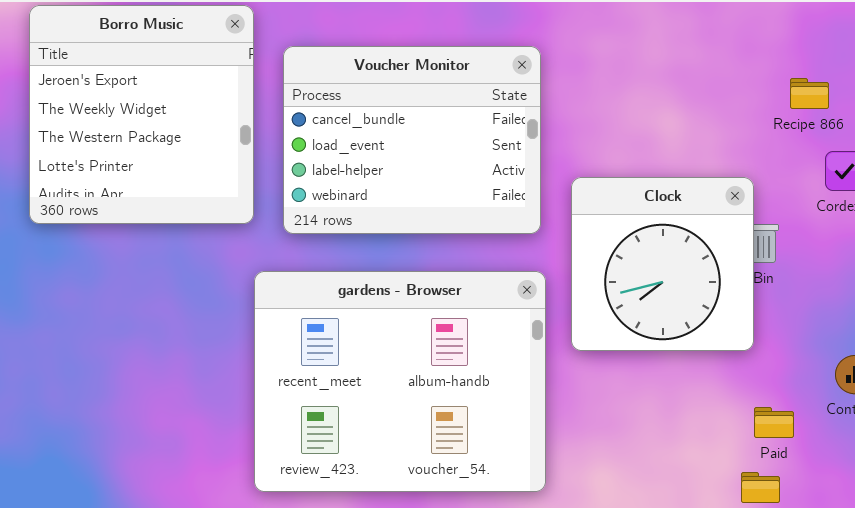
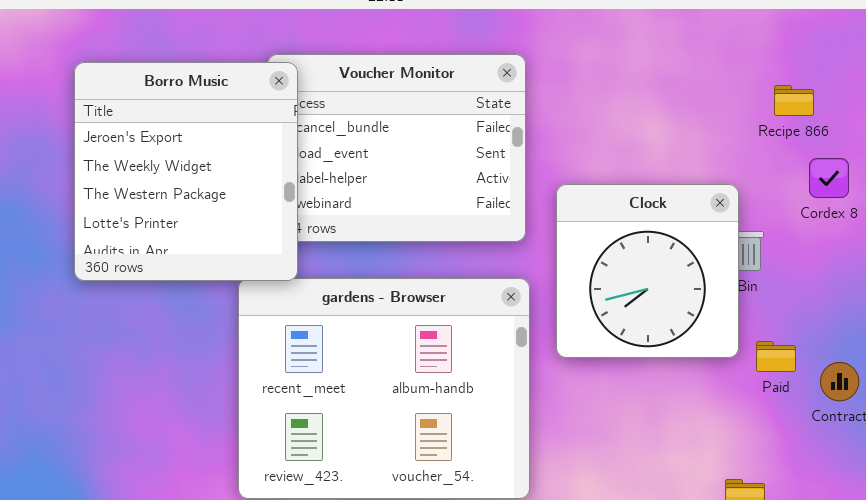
Borro Music: [29,5,254,224] -> [74,62,298,281], moved
Paid: [754,407,794,438] -> [756,341,796,372], moved

